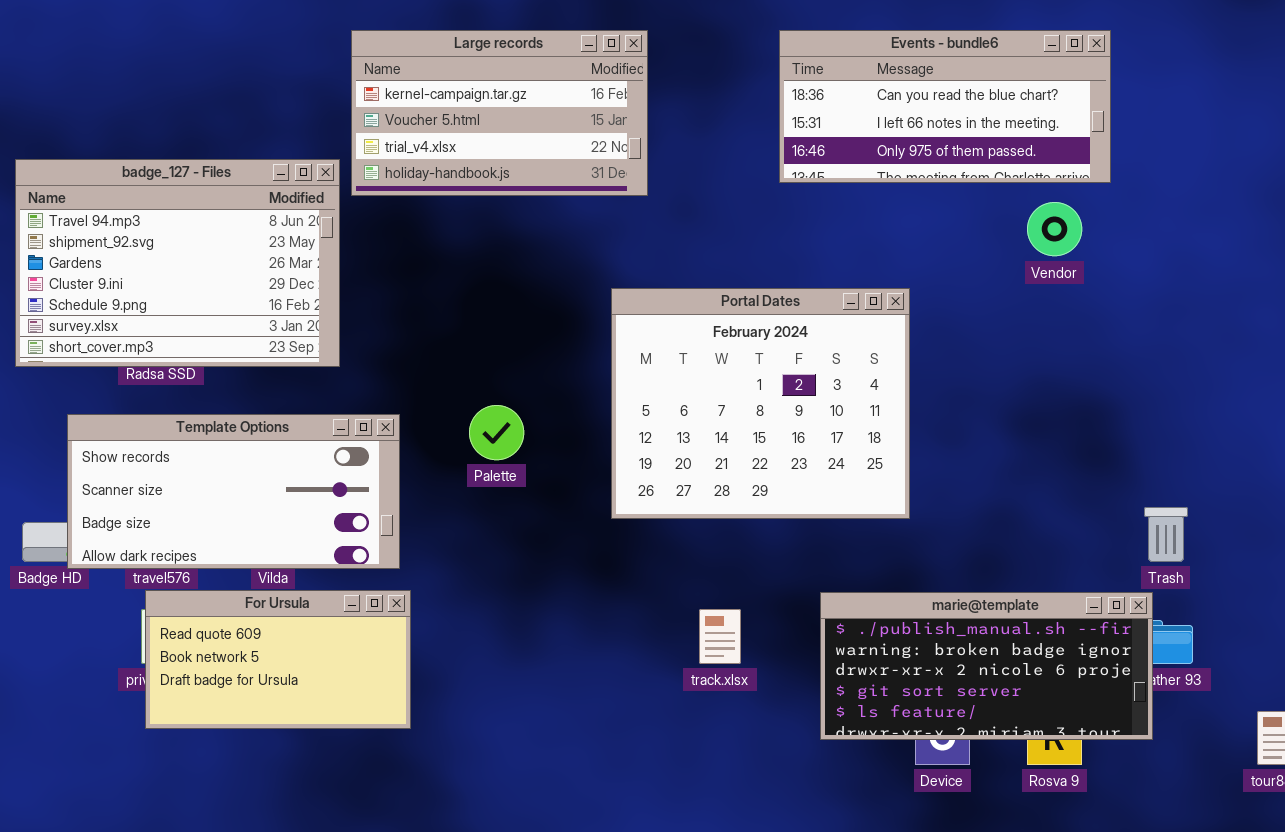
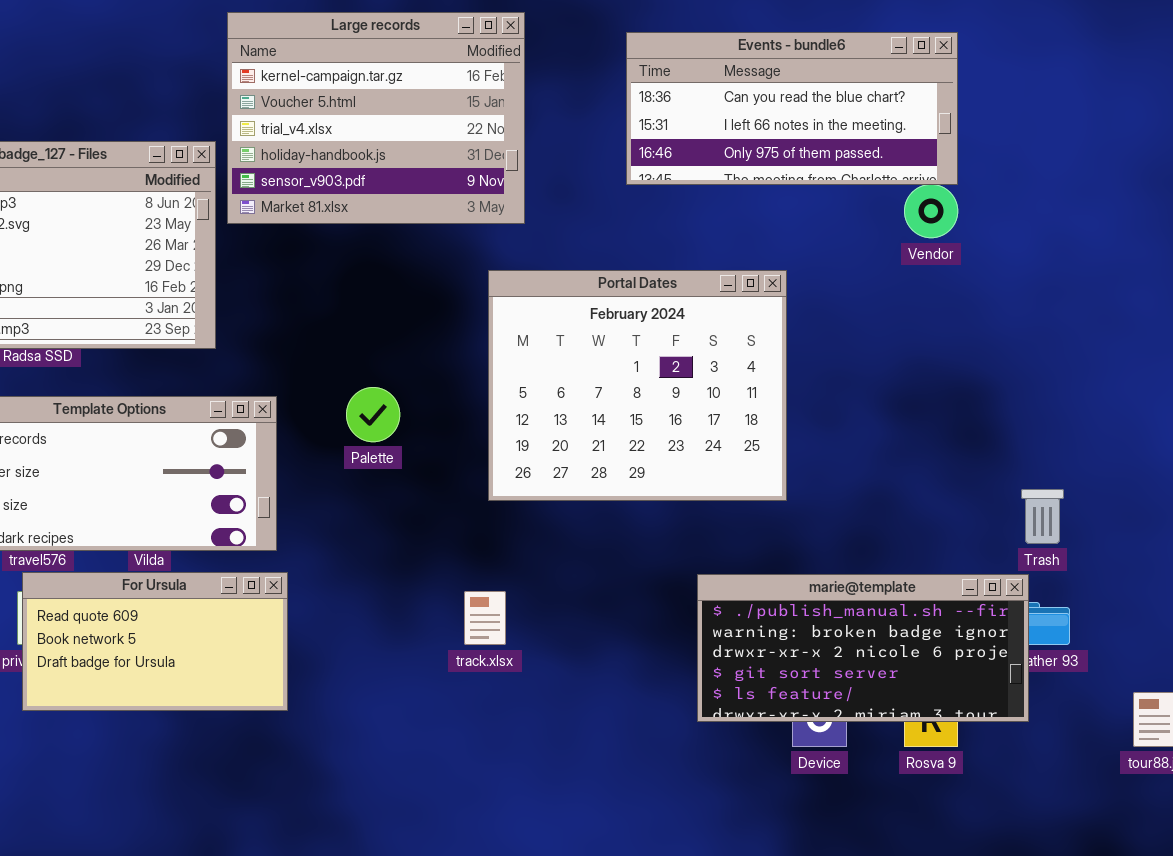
Large records: [351,30,648,196] -> [227,12,525,224], resized
Events - bundle6: [779,30,1111,183] -> [626,32,958,185], moved
track.xlsx: [699,609,741,664] -> [464,591,506,645], moved

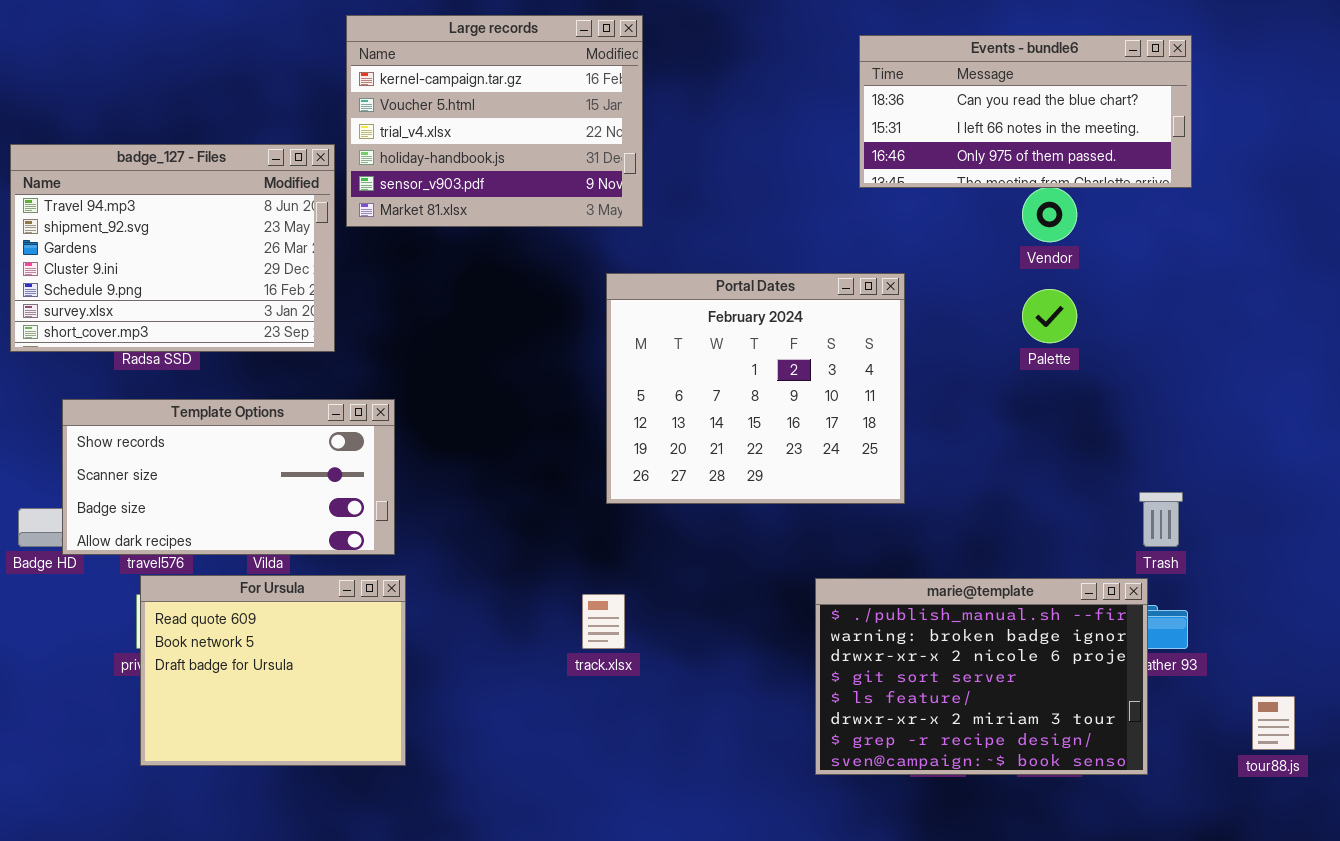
Events - bundle6: [626,32,958,185] -> [859,35,1192,188], moved
Palette: [346,387,400,442] -> [1022,289,1077,343], moved
For Ursula: [22,572,288,711] -> [140,575,406,766], resized
marie@template: [697,574,1029,722] -> [815,578,1148,775], resized

